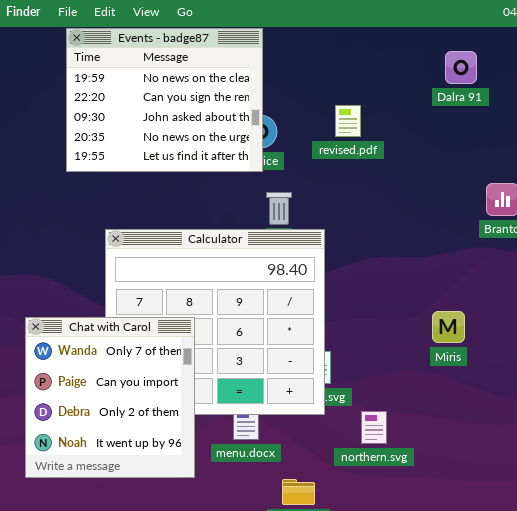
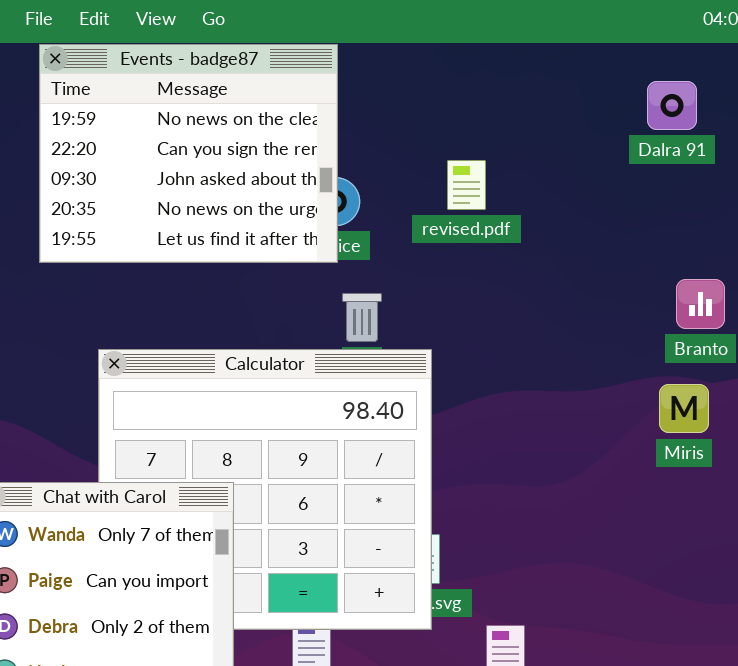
Dalra 91: [445,51,477,84] -> [647,81,697,130], moved
Miris: [432,311,465,343] -> [659,384,709,433], moved

